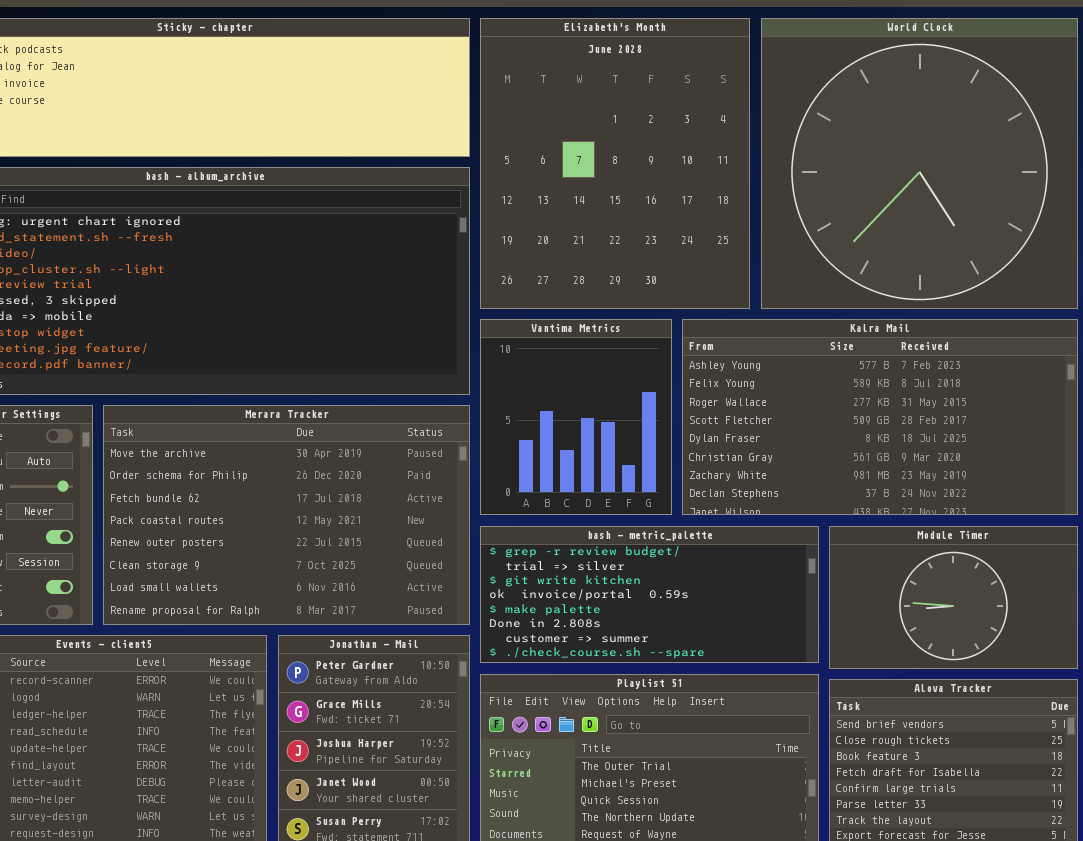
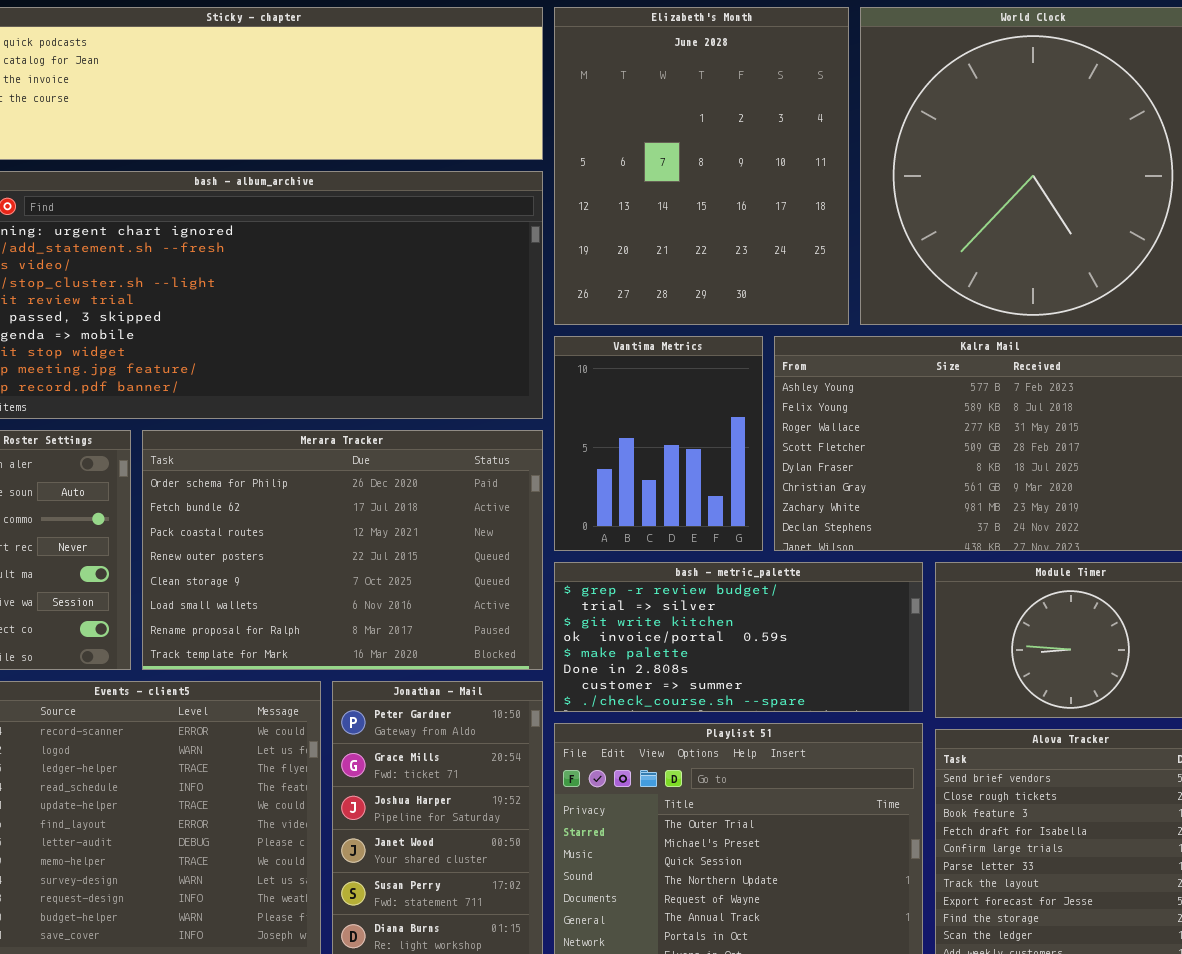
Merara Tracker: [103,405,470,625] -> [142,430,543,670], scrolled down 1 row

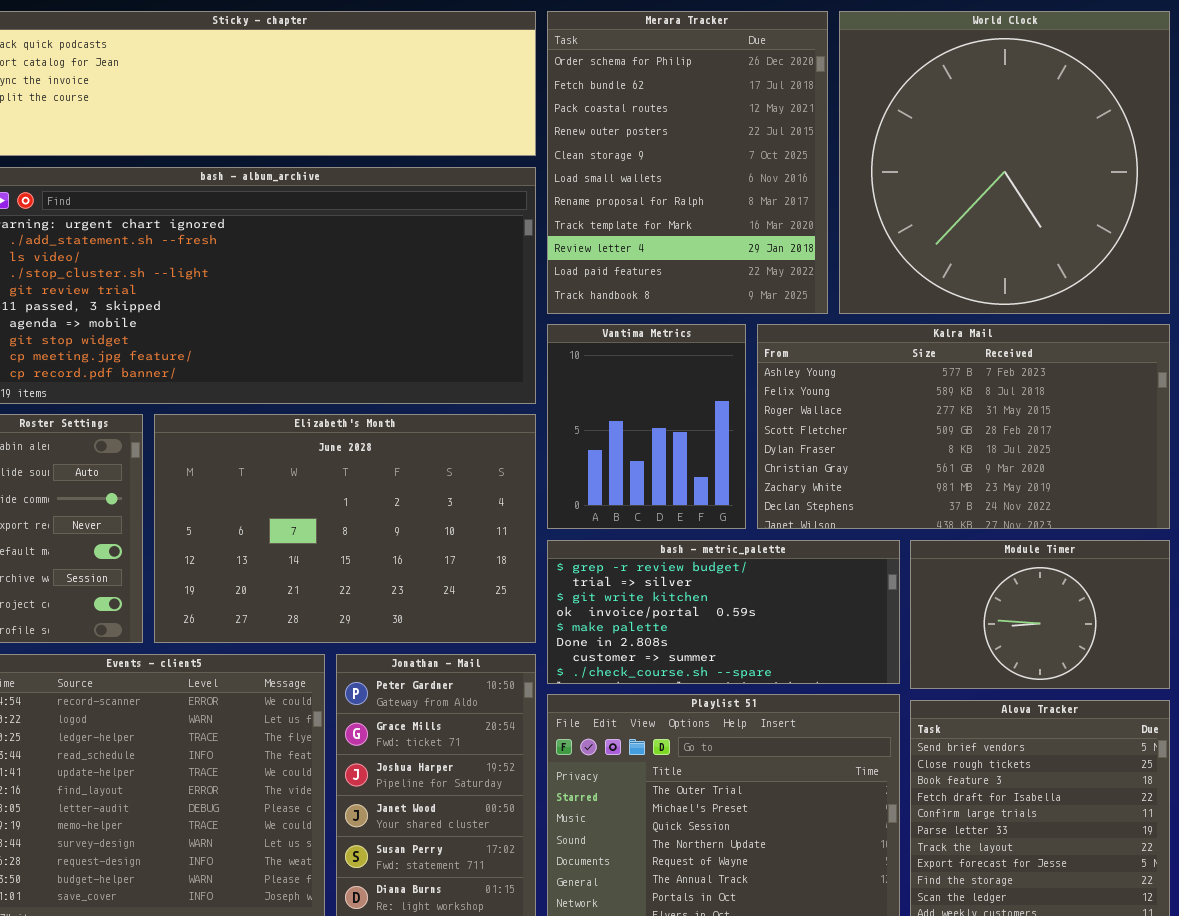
Elizabeth's Month: [554,7,849,325] -> [154,414,536,643], moved, resized
Merara Tracker: [142,430,543,670] -> [547,11,828,314], moved, resized

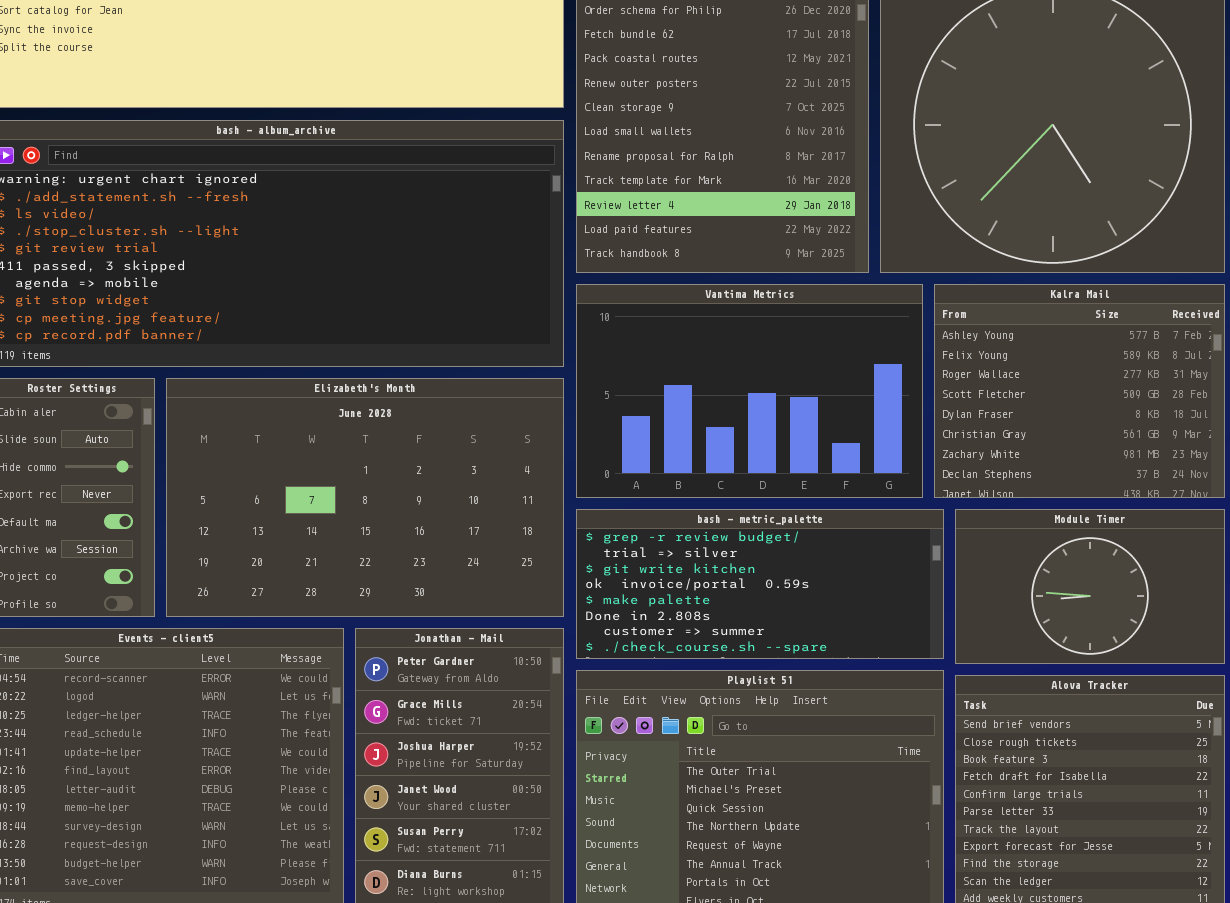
Vantima Metrics: [547,324,746,529] -> [576,284,923,498], resized
Kalra Mail: [757,324,1170,529] -> [934,284,1225,498], resized

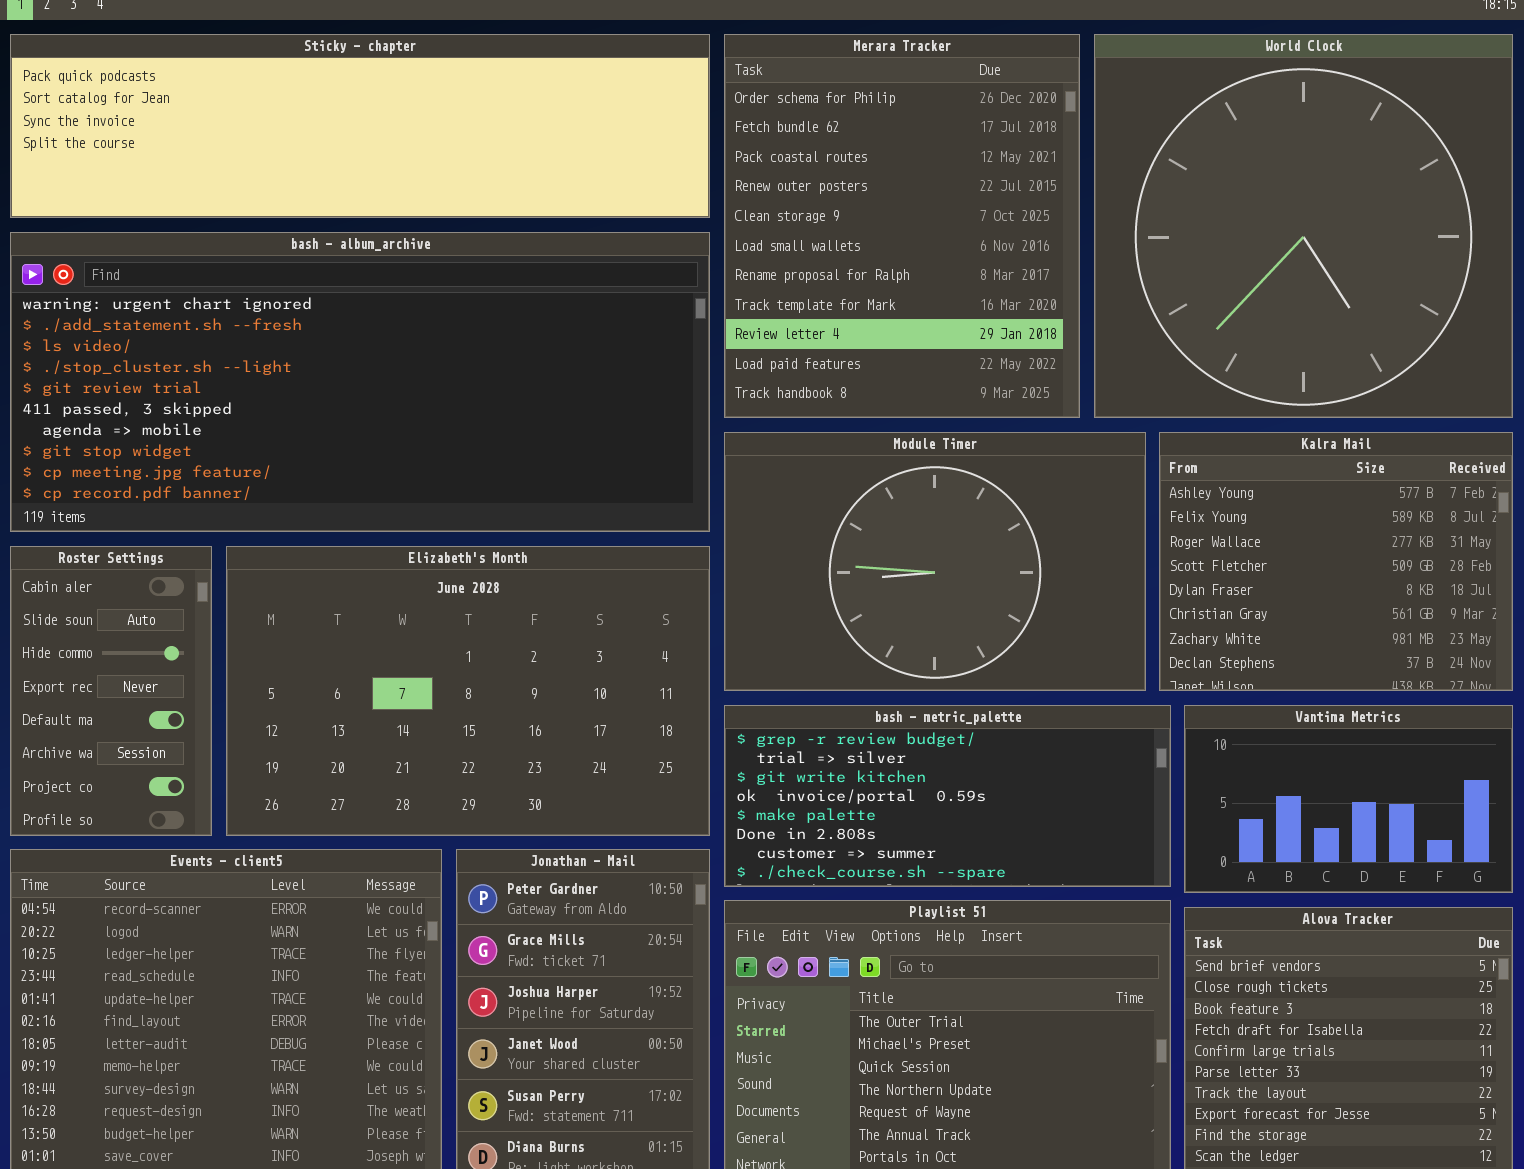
Vantima Metrics: [576,284,923,498] -> [1184,705,1513,893], moved, resized
Module Timer: [955,509,1225,664] -> [724,432,1146,691], moved, resized

